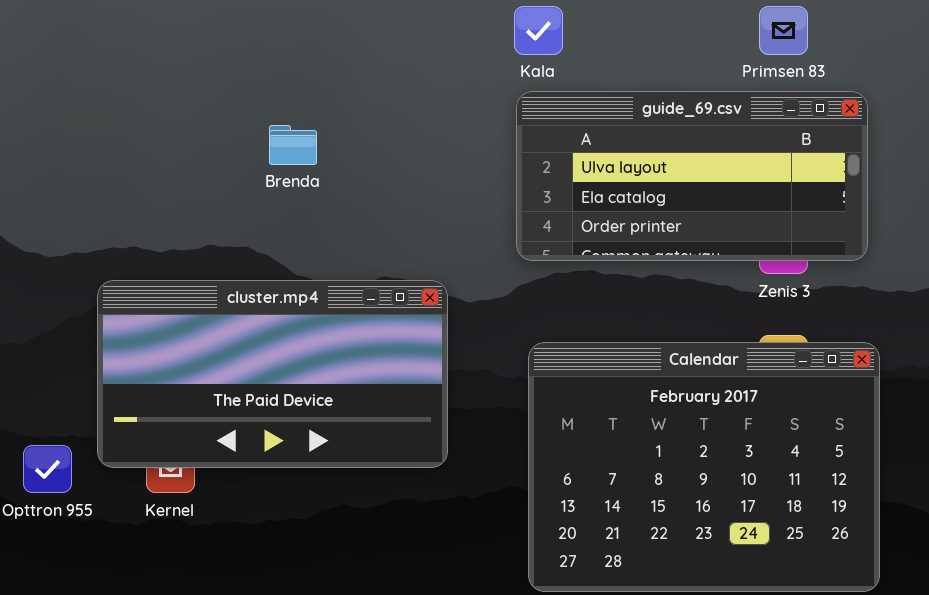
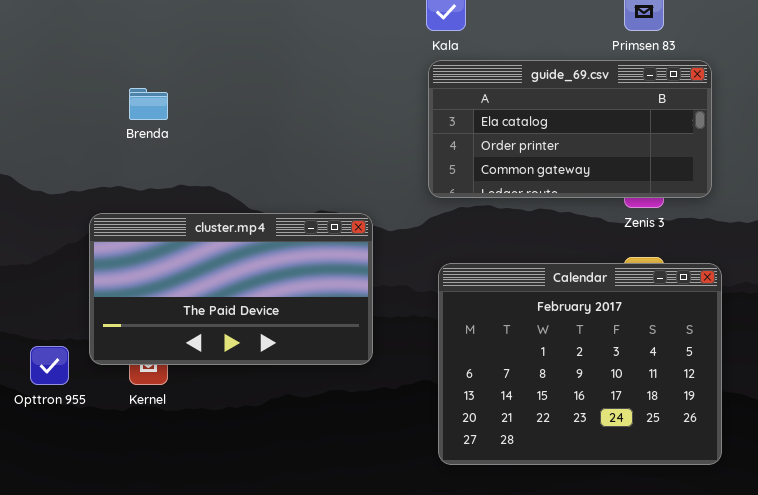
guide_69.csv: [516,91,868,261] -> [428,60,712,198], scrolled down 1 row
Brenda: [269,125,317,165] -> [129,88,168,120], moved

